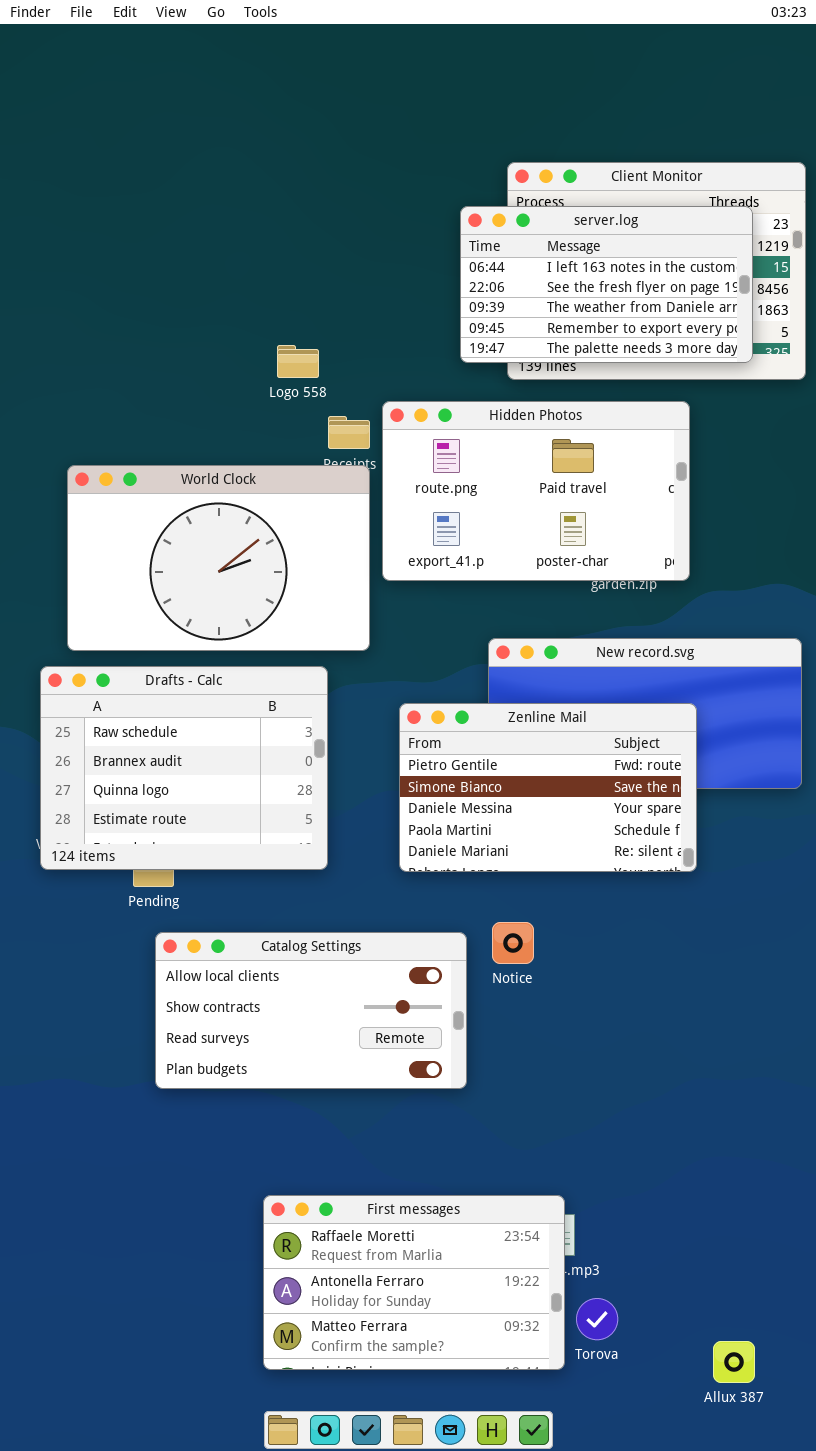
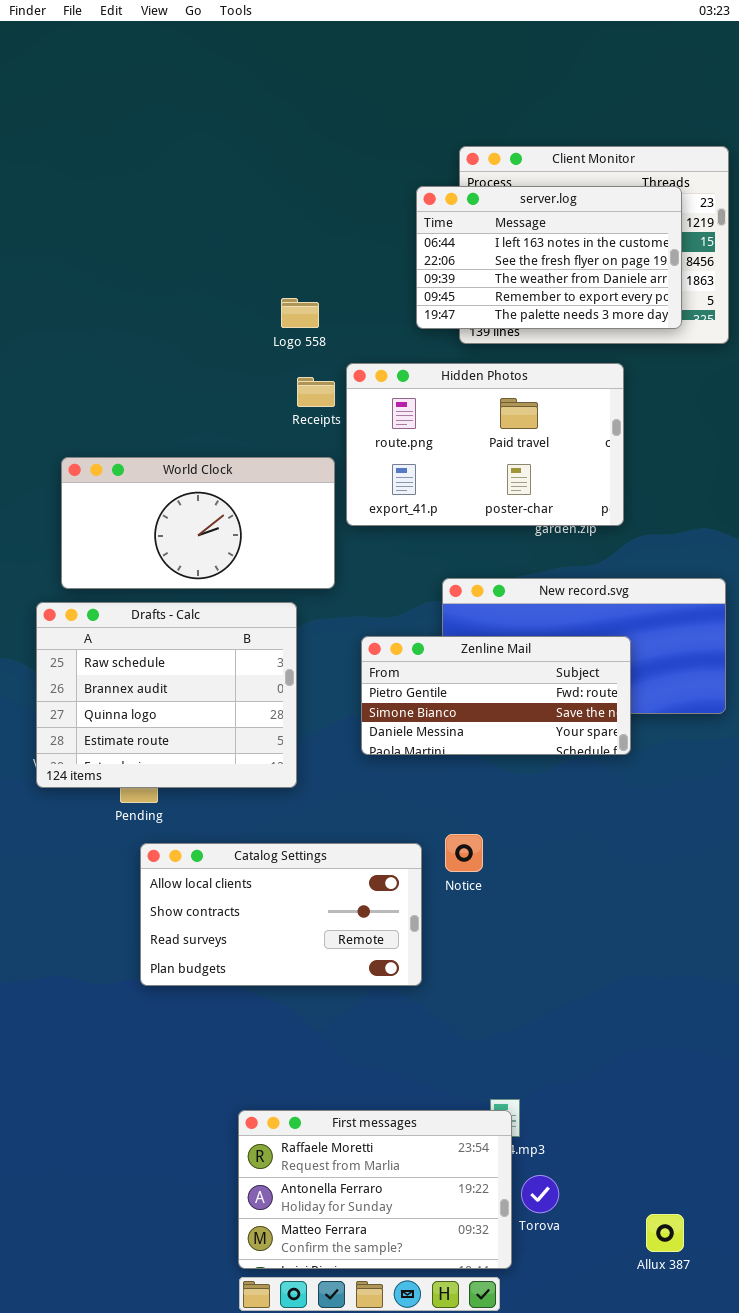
Logo 558: [277,345,319,378] -> [281,298,319,328], moved
World Clock: [67,465,370,651] -> [61,457,335,589], resized
Zenline Mail: [399,703,697,872] -> [361,636,631,755], resized
First messages: [263,1195,565,1370] -> [238,1110,512,1269], moved

